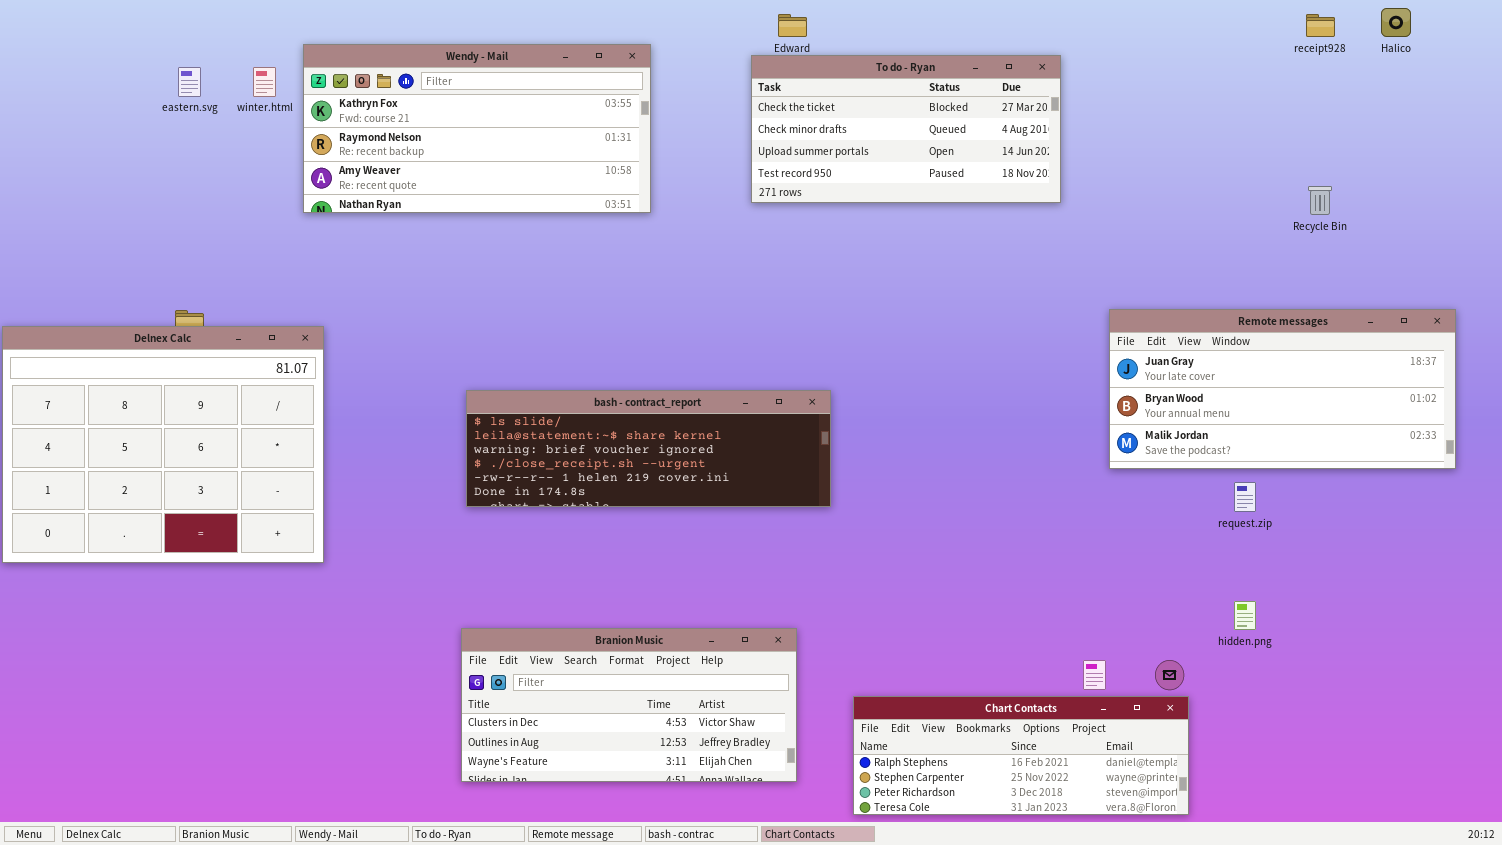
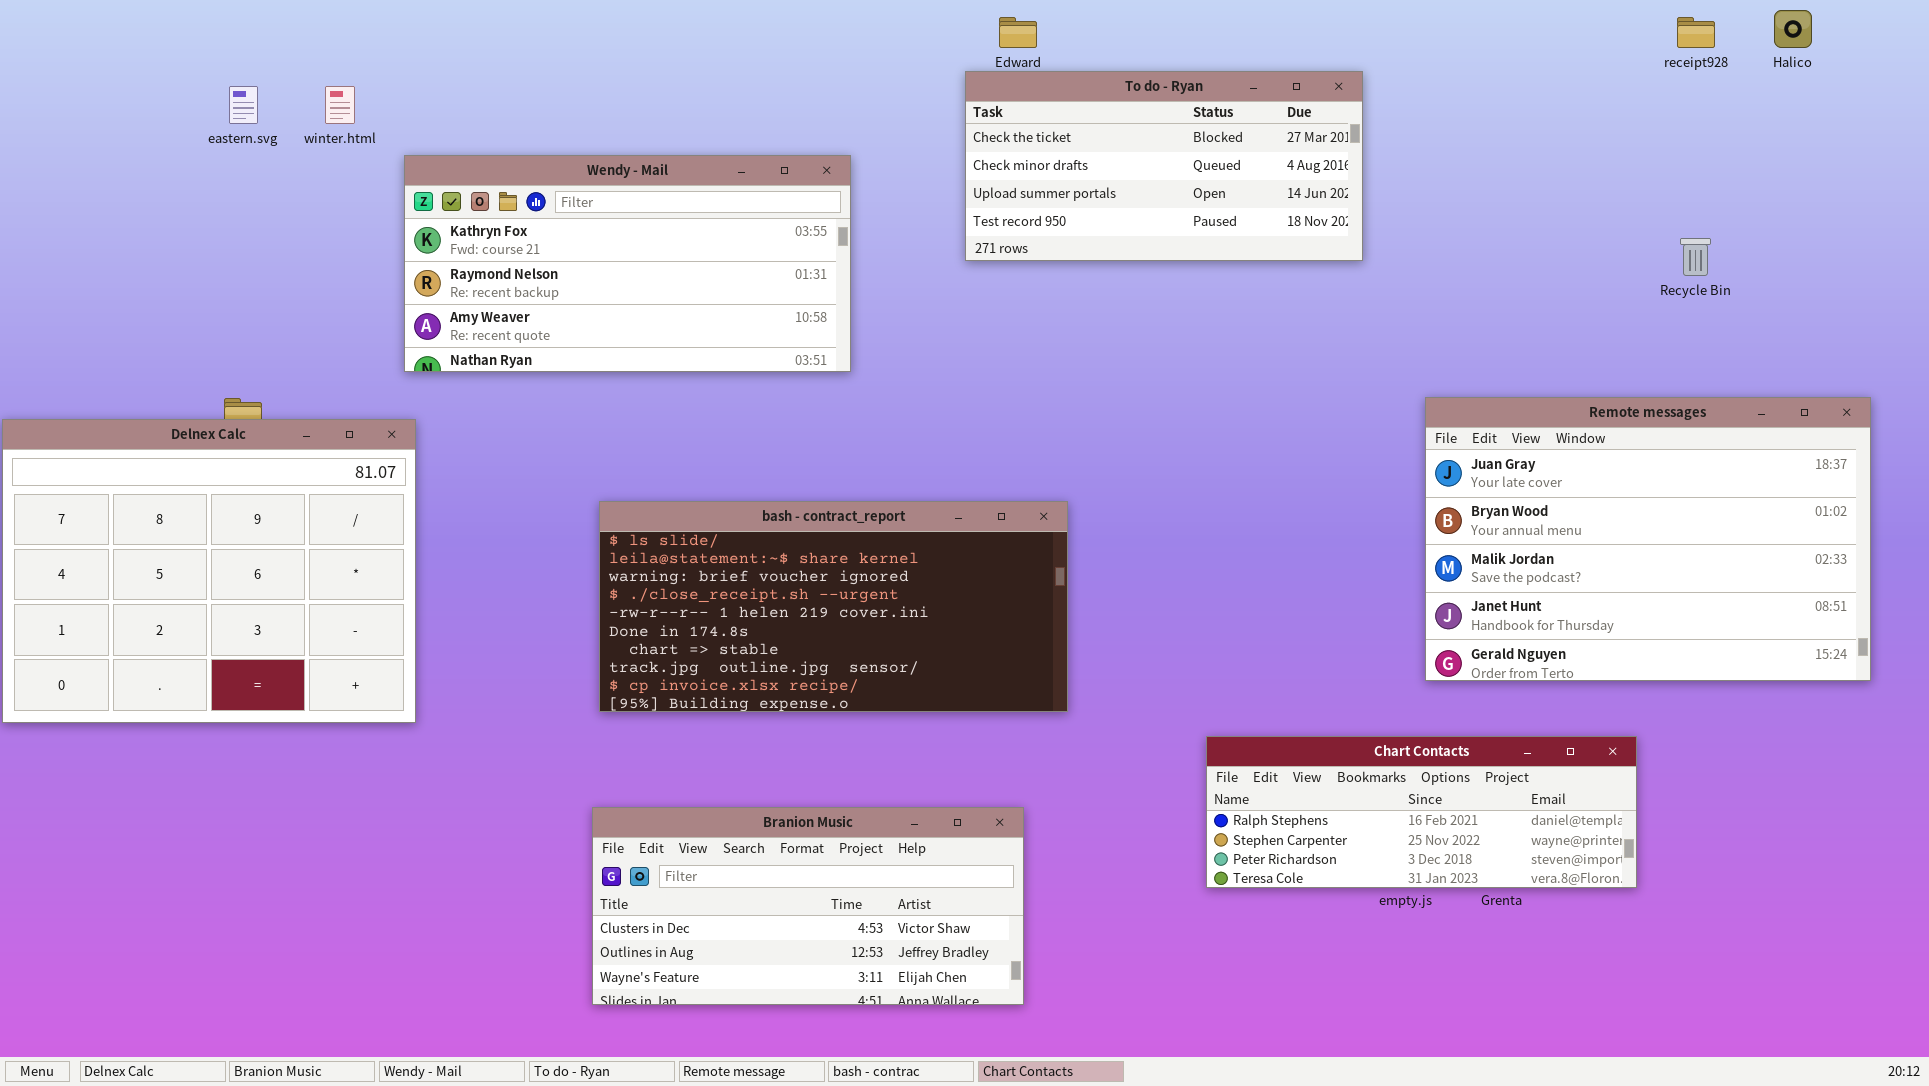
Wendy - Mail: [303,44,651,213] -> [404,155,851,372], moved
Remote messages: [1109,309,1456,469] -> [1425,397,1871,681], resized
bash - contract_report: [466,390,831,507] -> [599,501,1068,712], resized
Chart Contacts: [853,696,1189,815] -> [1206,736,1637,888], moved

